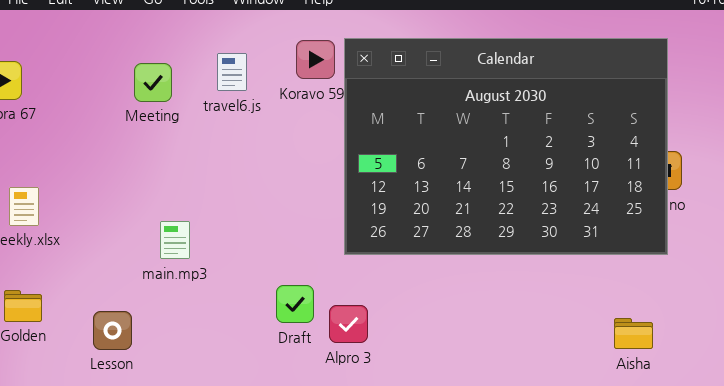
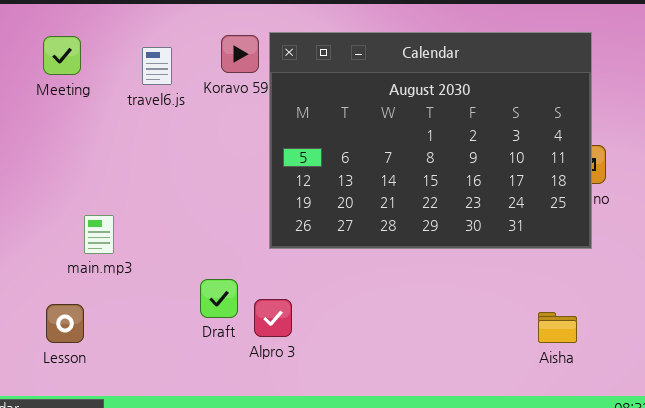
Meeting: [134,63,172,102] -> [43,36,81,75], moved
Lesson: [93,311,132,350] -> [46,304,84,343], moved

